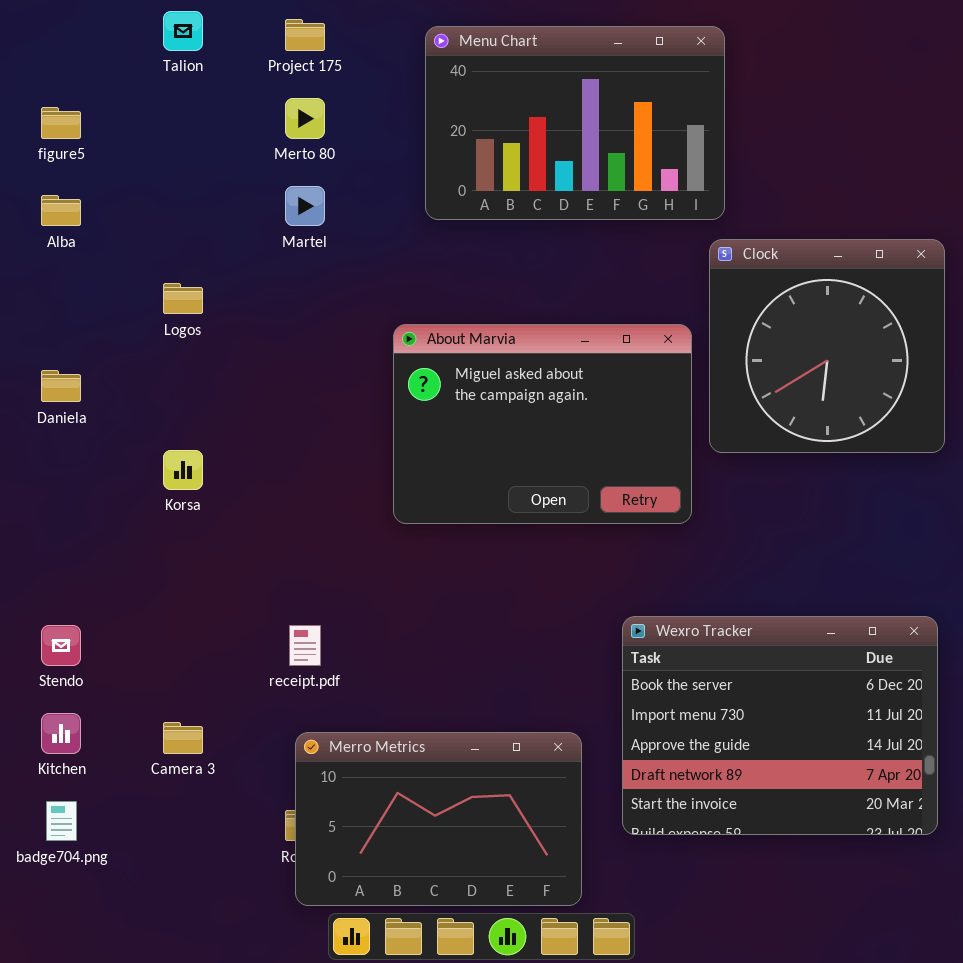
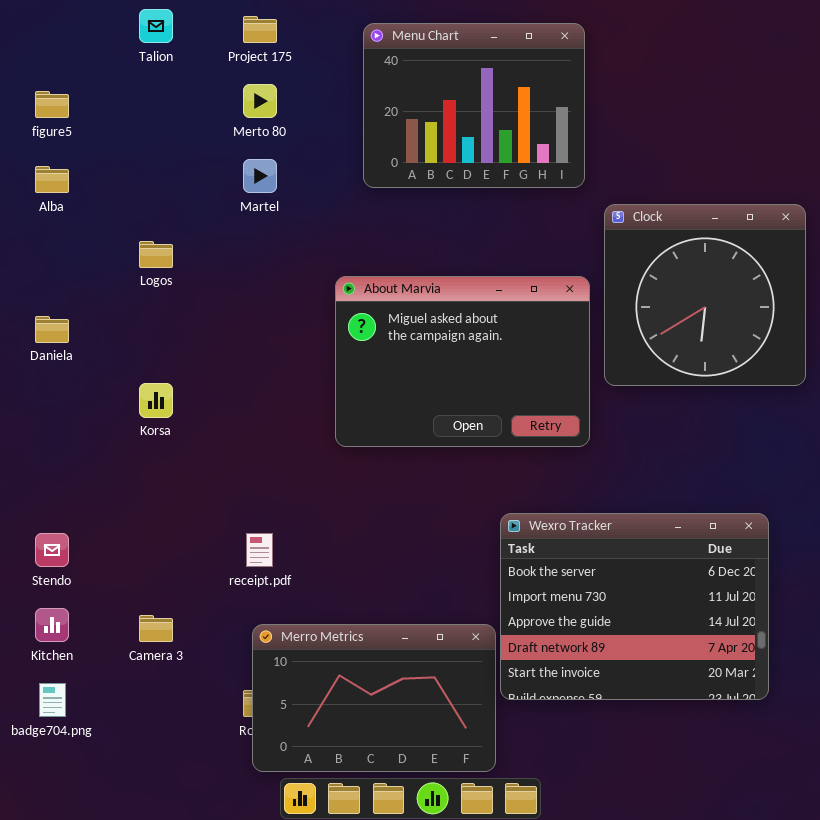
Menu Chart: [425,26,725,220] -> [363,23,585,188], resized
Wexro Tracker: [622,616,938,835] -> [500,513,769,700], moved

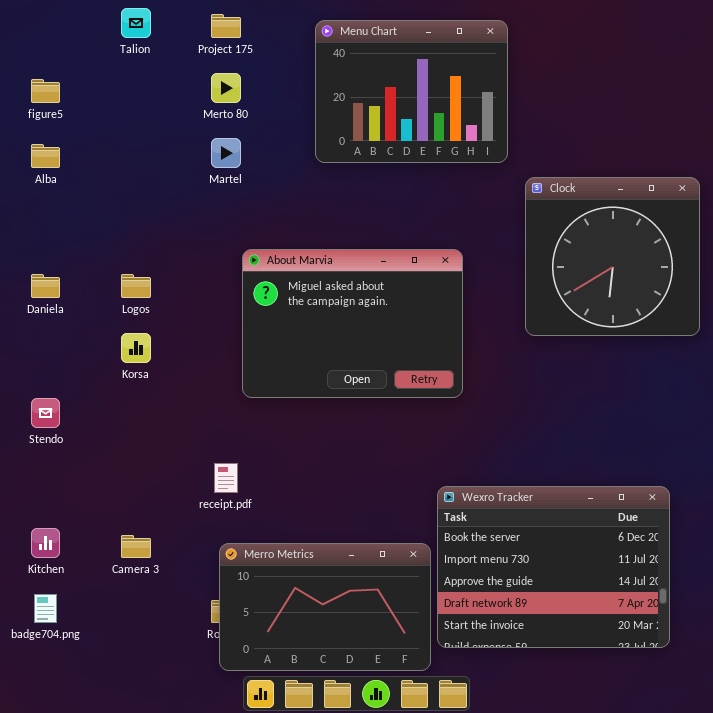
Logos: [139,241,173,268] -> [121,274,151,298], moved
About Marvia: [335,276,590,447] -> [242,249,463,398], moved
Wexro Tracker: [500,513,769,700] -> [437,486,670,648], moved
Stendo: [35,533,69,567] -> [31,398,60,428], moved

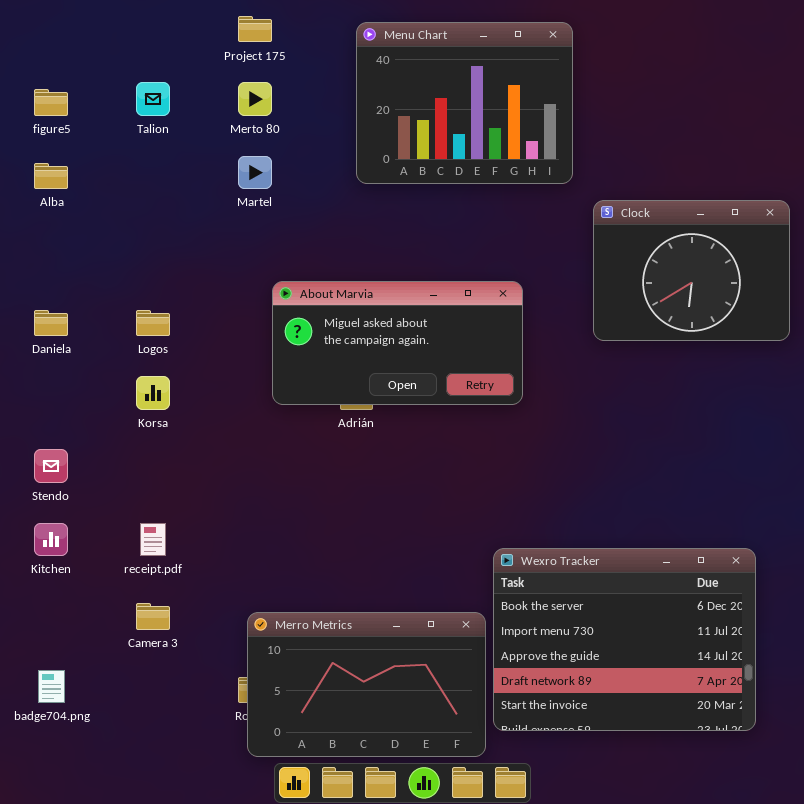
Talion: [121,8,151,38] -> [136,82,170,116], moved
Clock: [525,177,700,336] -> [593,200,790,341], resized
About Marvia: [242,249,463,398] -> [272,281,523,405], resized
receipt.pdf: [214,463,238,493] -> [140,523,166,556], moved
Kitchen: [31,528,60,558] -> [34,523,68,556], moved

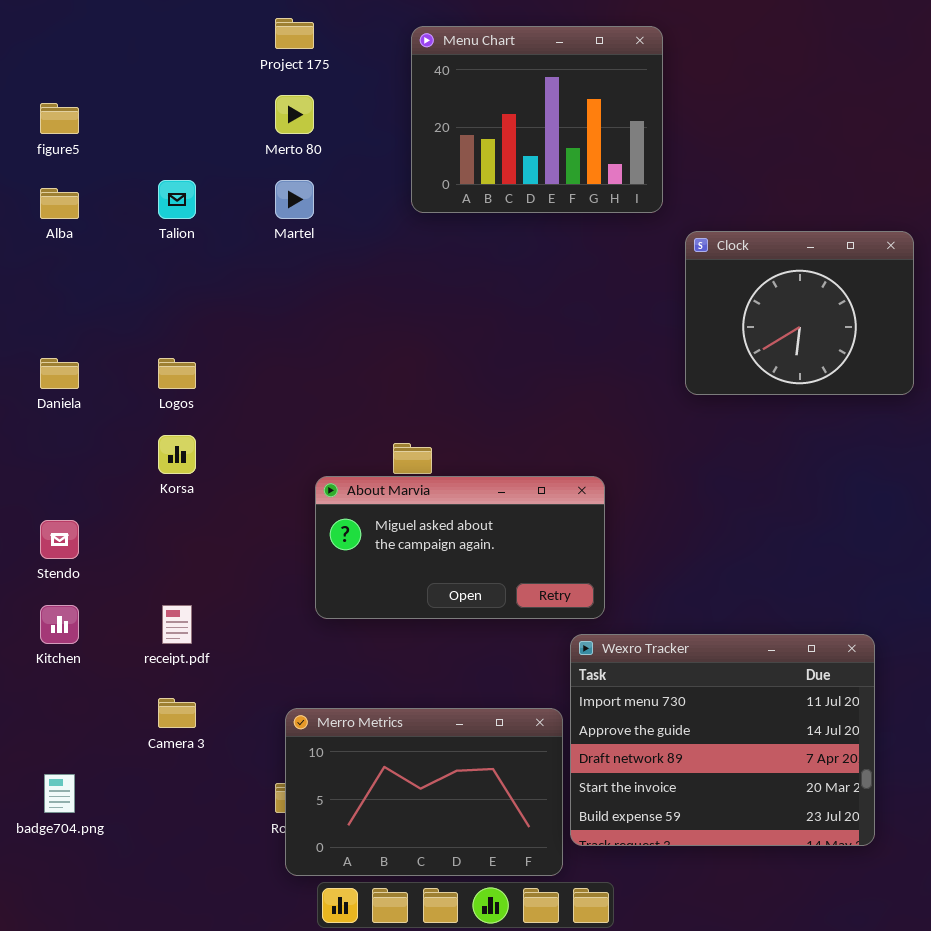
Talion: [136,82,170,116] -> [158,180,196,219], moved
About Marvia: [272,281,523,405] -> [315,476,605,619], moved
Wexro Tracker: [493,548,756,731] -> [570,634,875,846], scrolled down 1 row

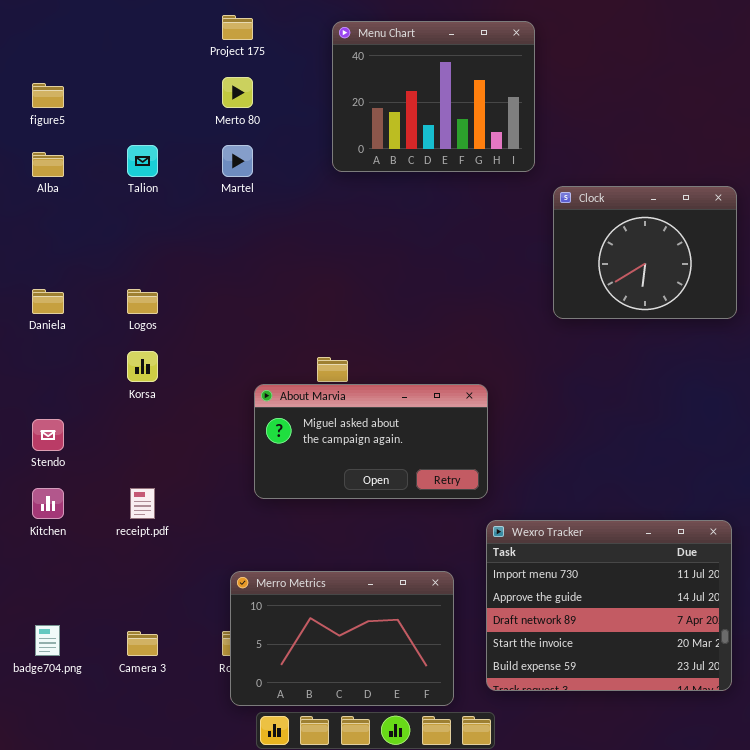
Wexro Tracker: [570,634,875,846] -> [486,520,732,691], moved
Camera 3: [158,698,196,728] -> [127,631,158,656], moved

